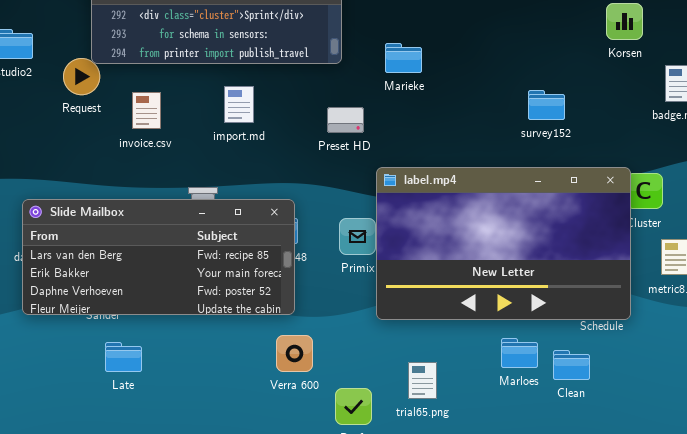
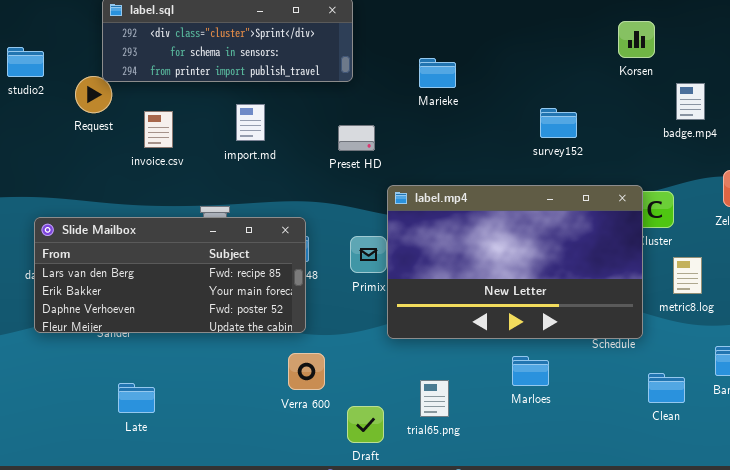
Marieke: [385,43,422,73] -> [419,58,456,88], moved
Late: [105,342,142,372] -> [118,383,155,413], moved
Clean: [553,350,590,380] -> [648,373,685,403], moved

